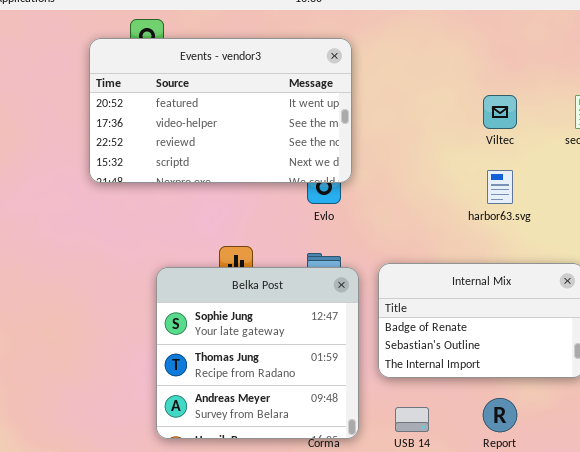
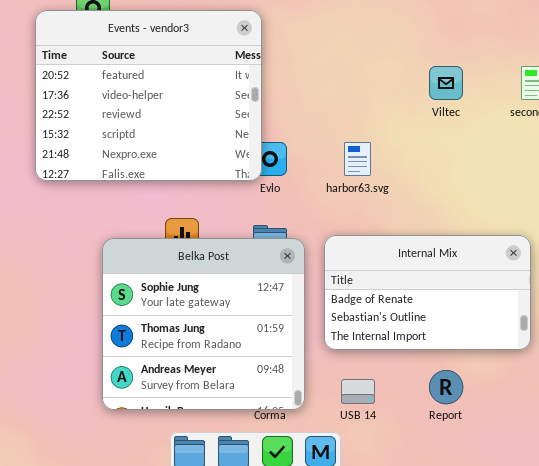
Events - vendor3: [89,38,352,183] -> [35,10,262,181], resized
harbor63.svg: [487,170,513,204] -> [344,142,371,176], moved

